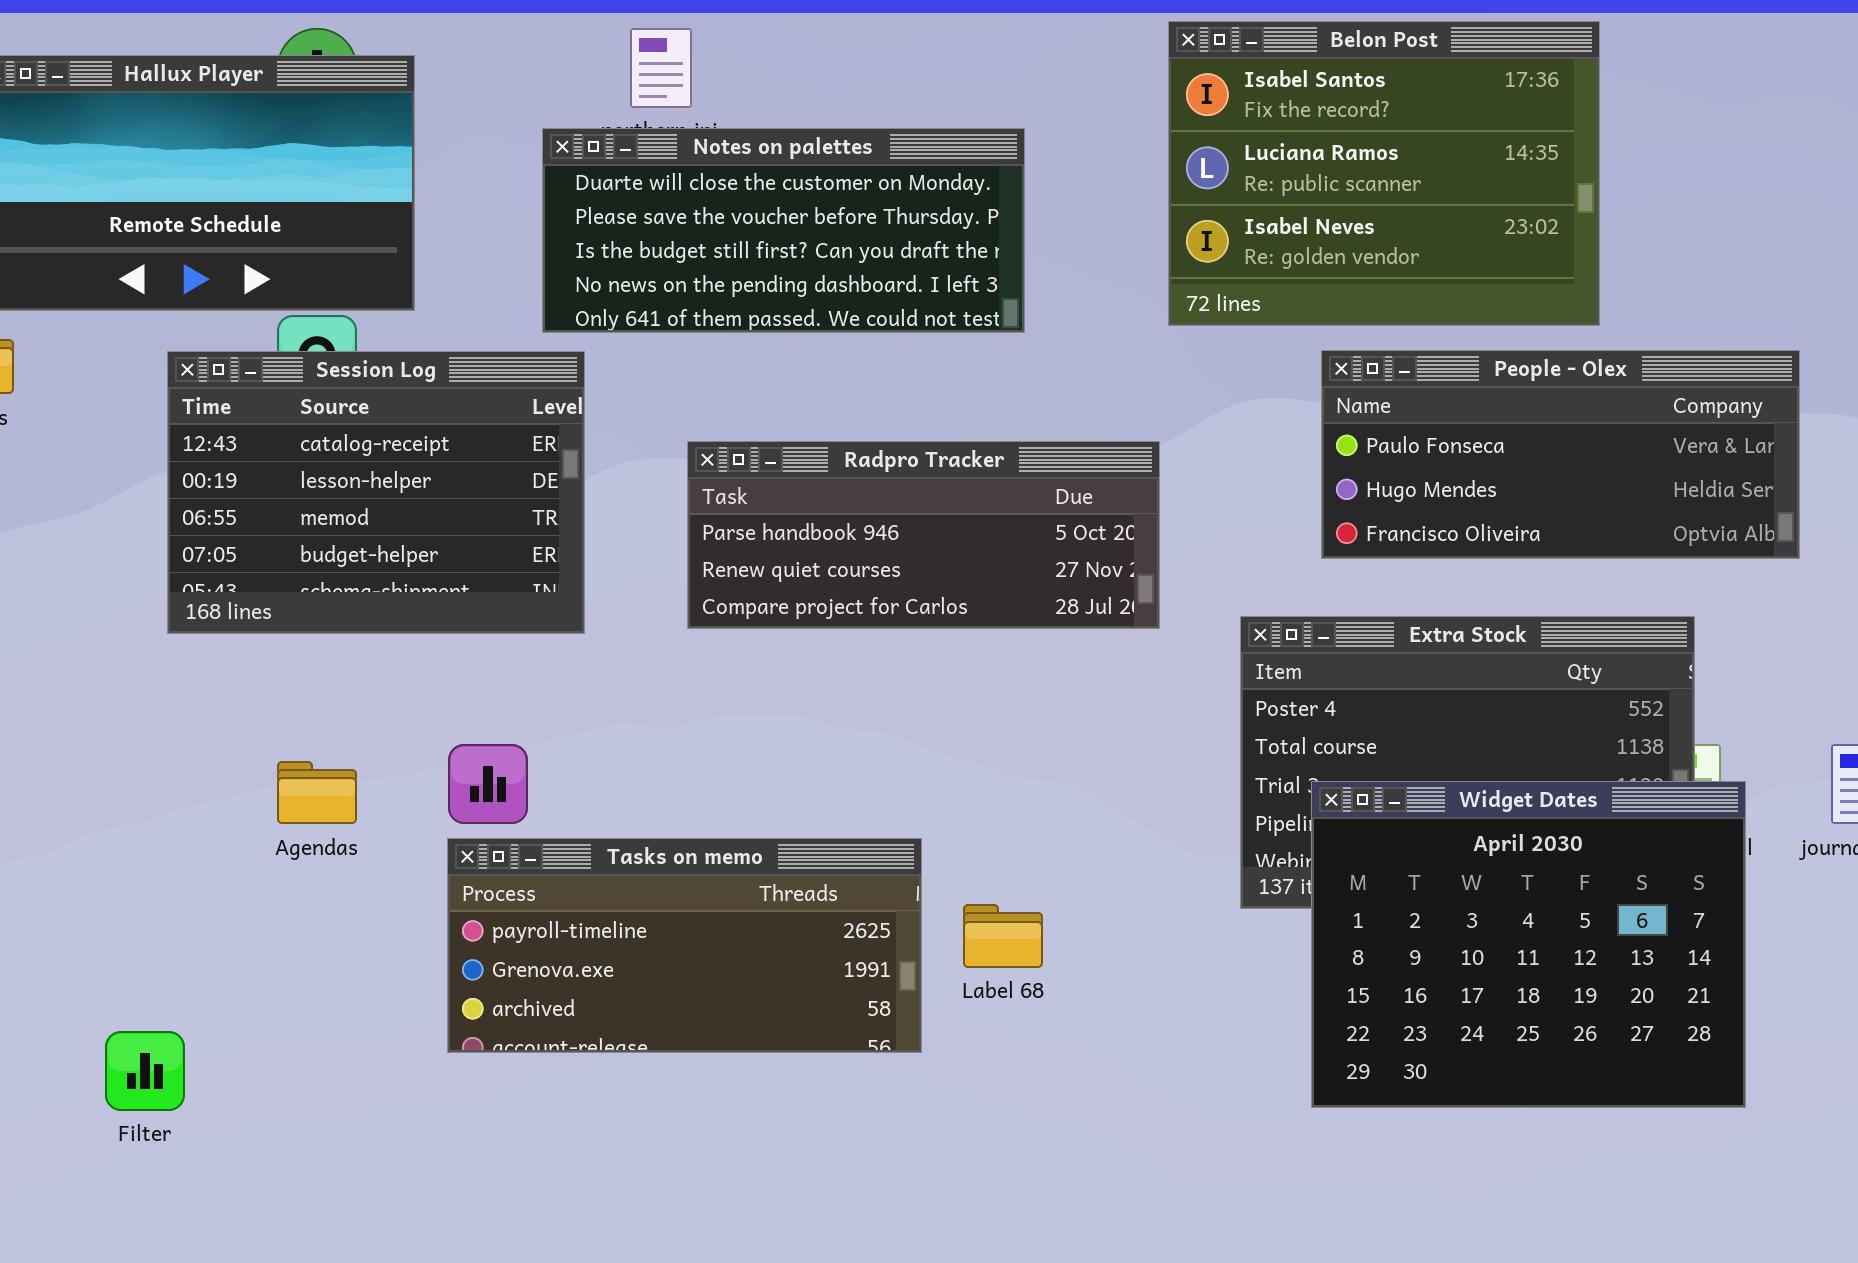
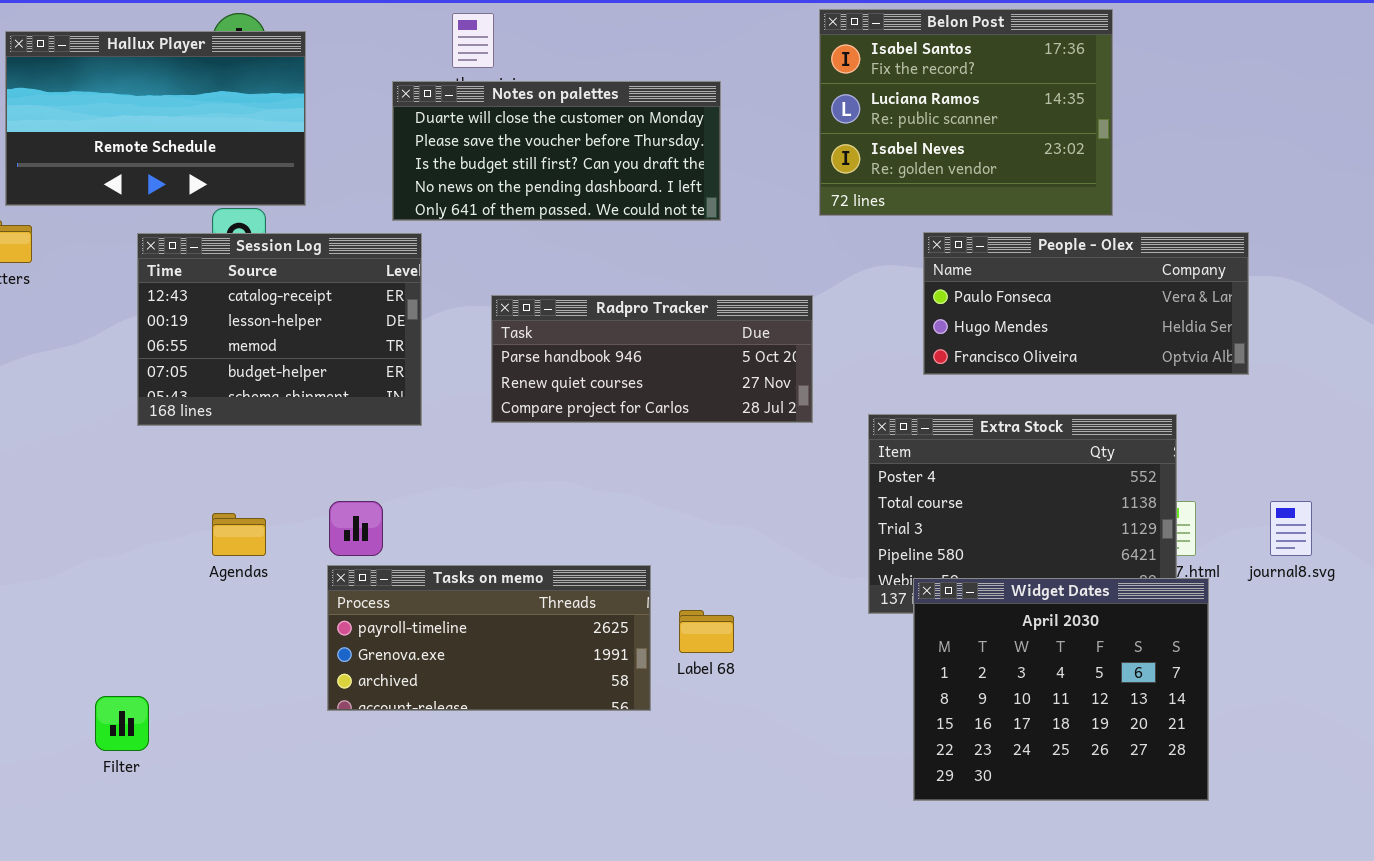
Widget Dates: [1311,781,1746,1108] -> [913,578,1209,801], moved

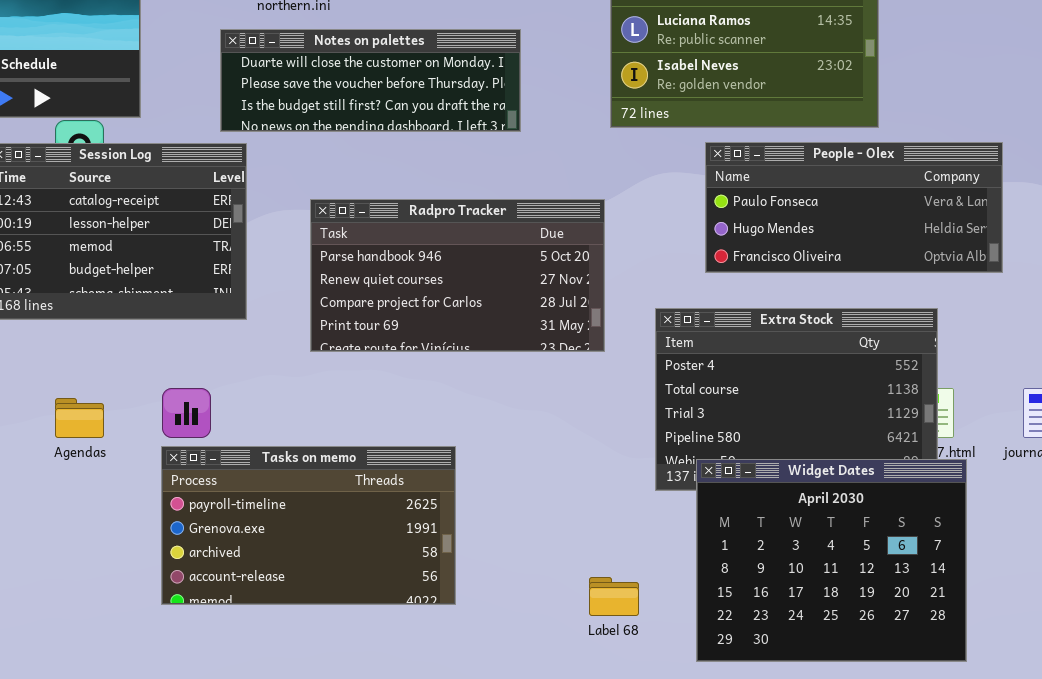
Notes on palettes: [392,81,721,221] -> [220,29,521,132], resized
Radpro Tracker: [491,295,813,423] -> [310,199,605,352], resized
Tasks on memo: [327,565,651,711] -> [161,446,456,605], resized
Label 68: [679,610,734,653] -> [589,577,639,616], moved

